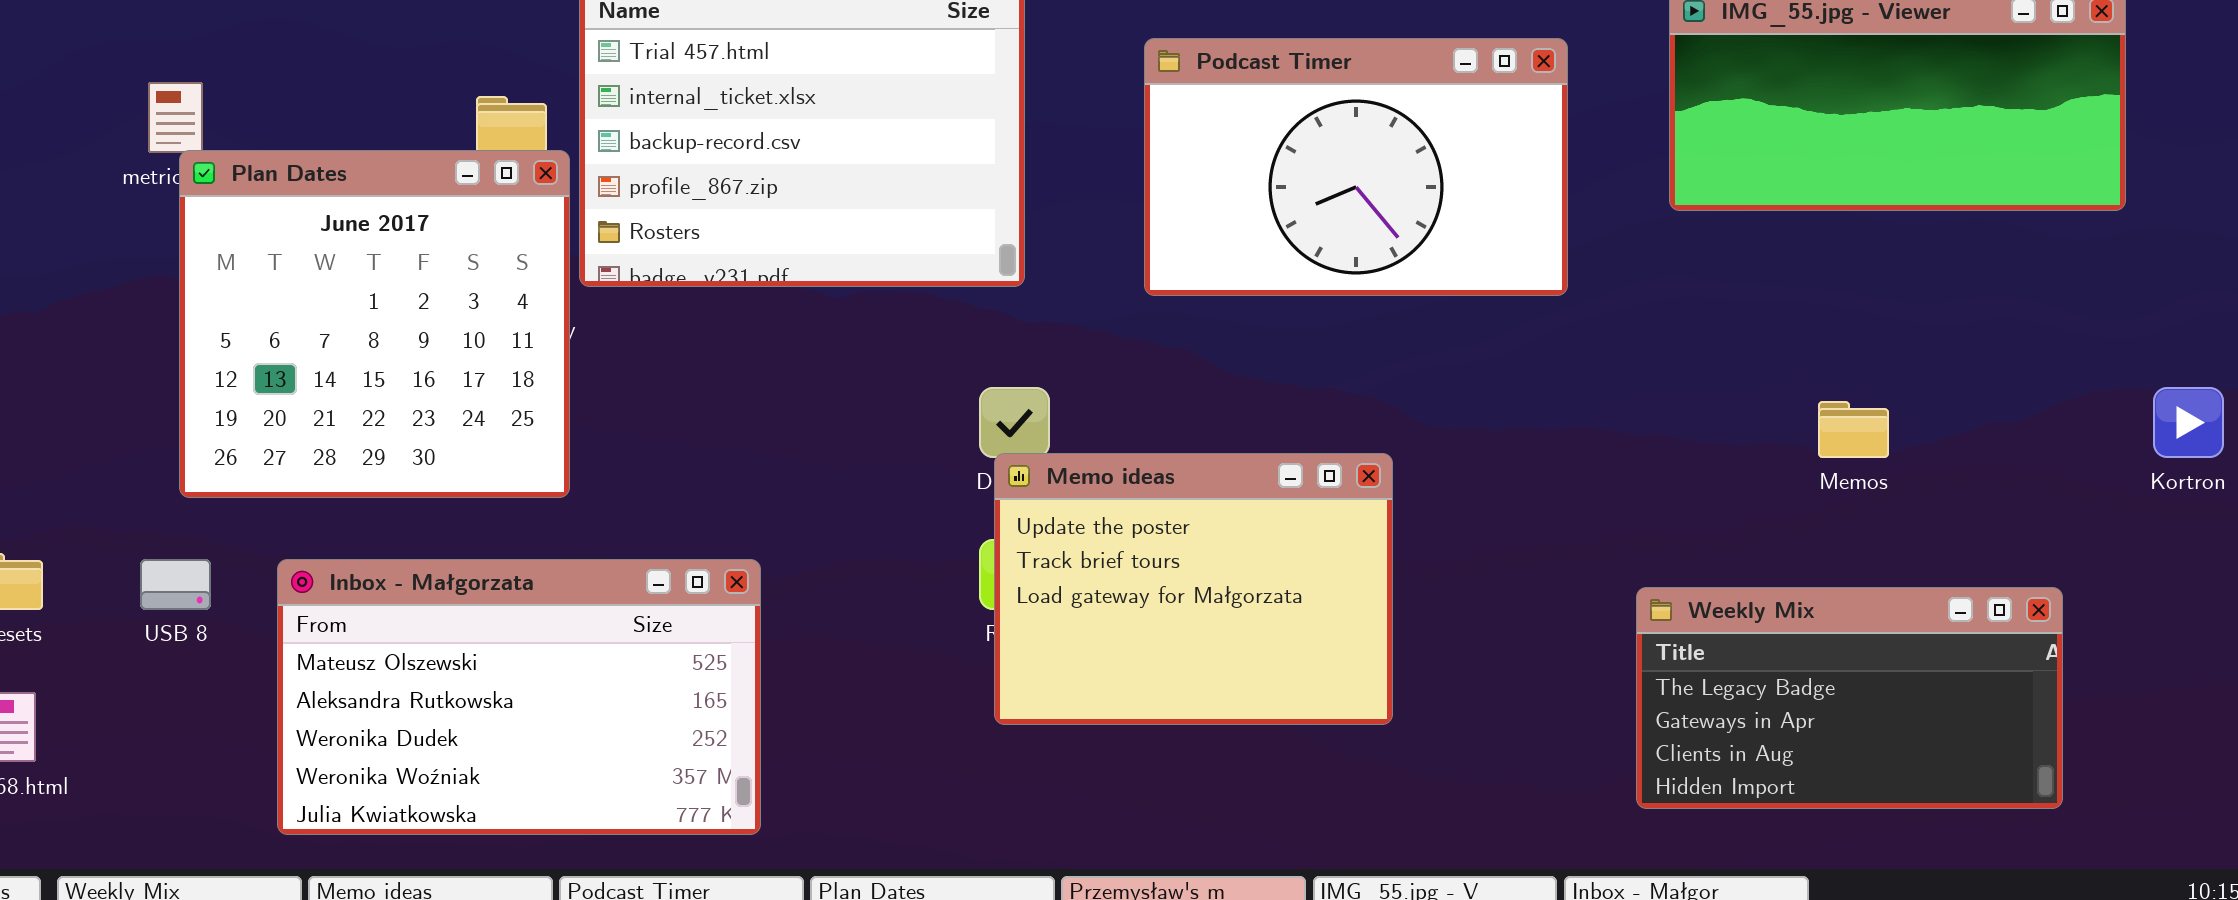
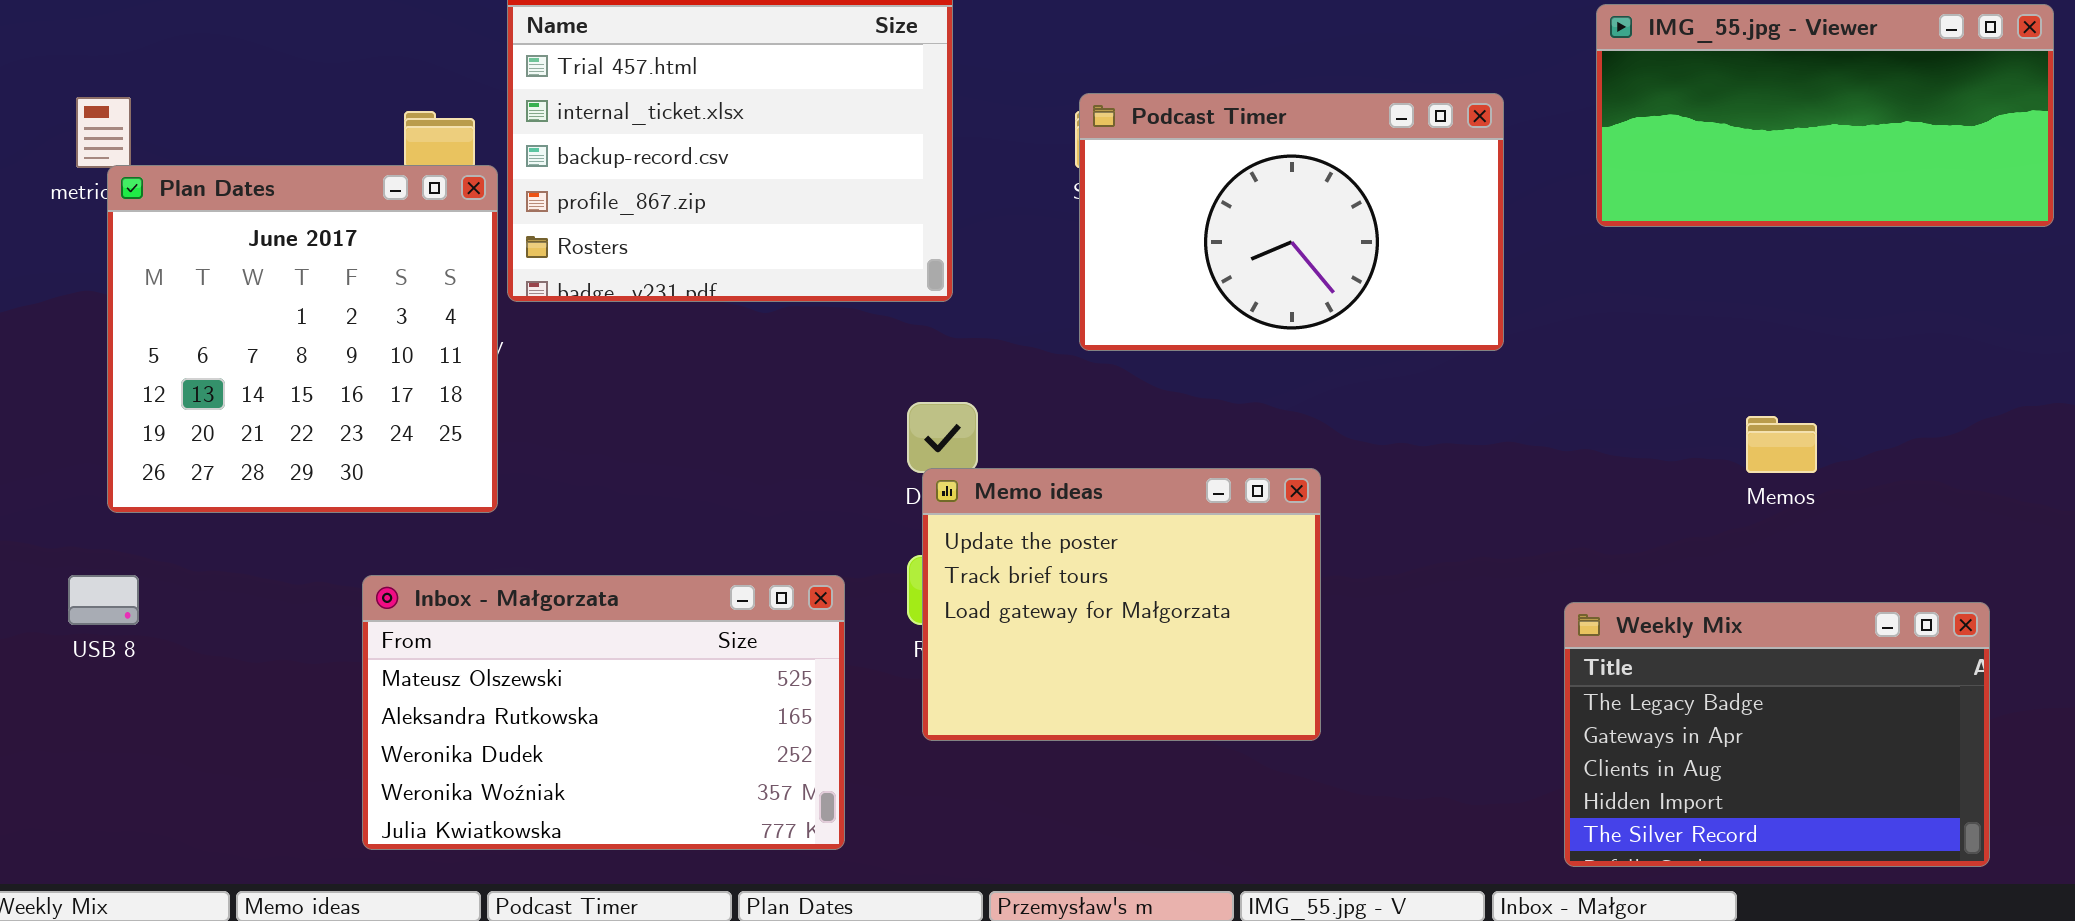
Podcast Timer: [1144,38,1568,296] -> [1079,93,1504,351], moved
Inbox - Małgorzata: [277,559,761,835] -> [362,575,845,850], moved
Weekly Mix: [1636,587,2063,809] -> [1564,602,1990,867], resized

